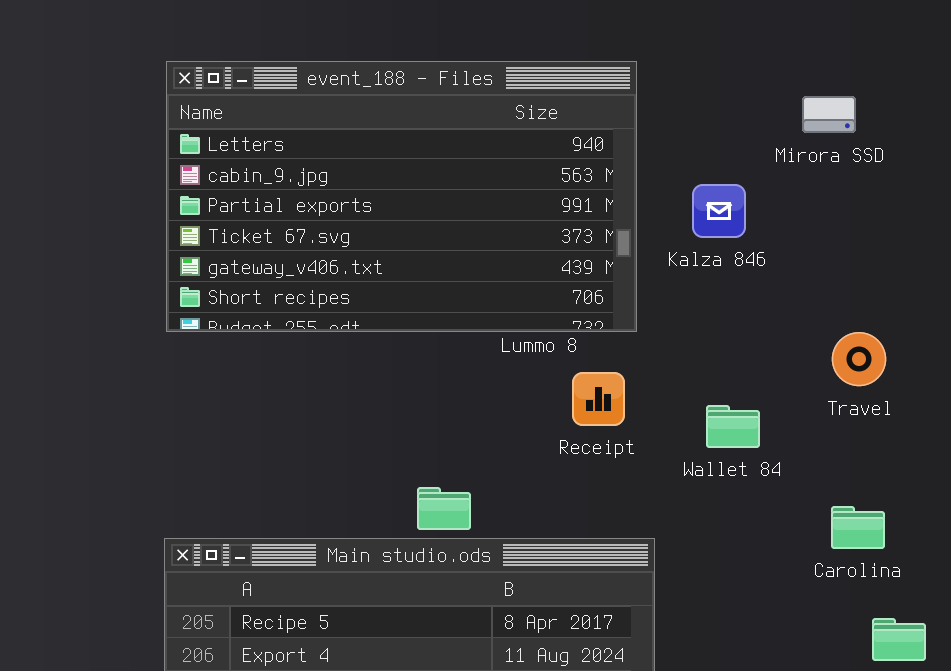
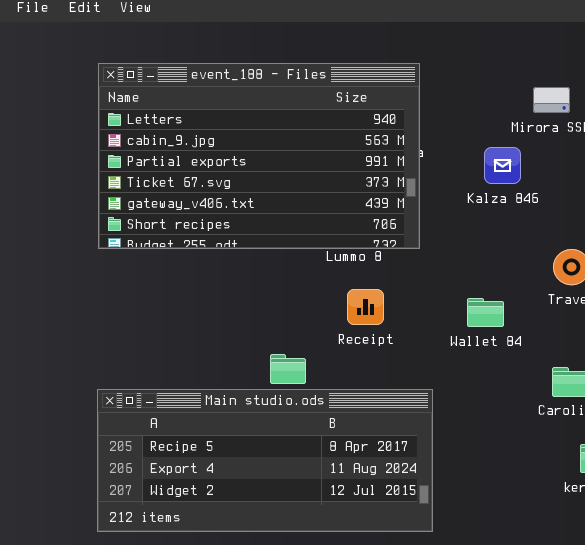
Kalza 846: [692,184,746,238] -> [484,147,521,184], moved
Receipt: [572,372,625,426] -> [347,289,384,325], moved

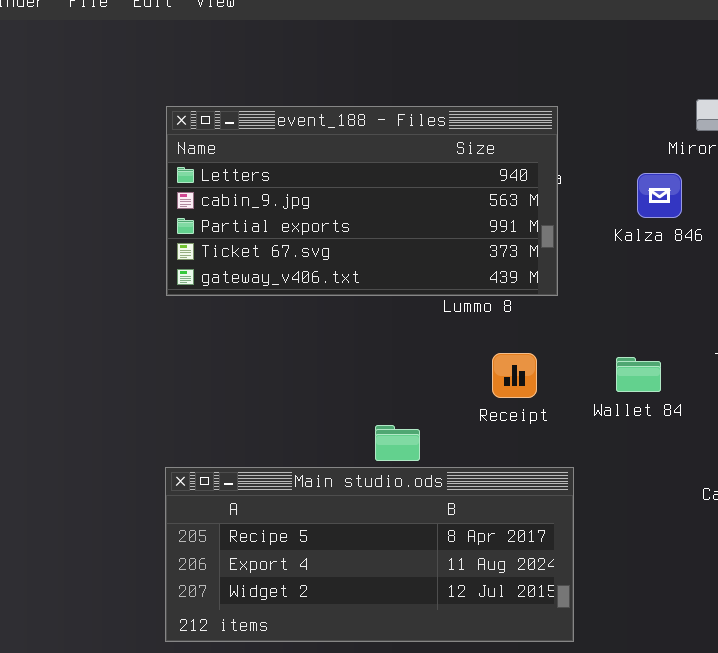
event_188 - Files: [98,63,420,249] -> [166,106,558,296], resized
Receipt: [347,289,384,325] -> [492,353,537,398], moved

